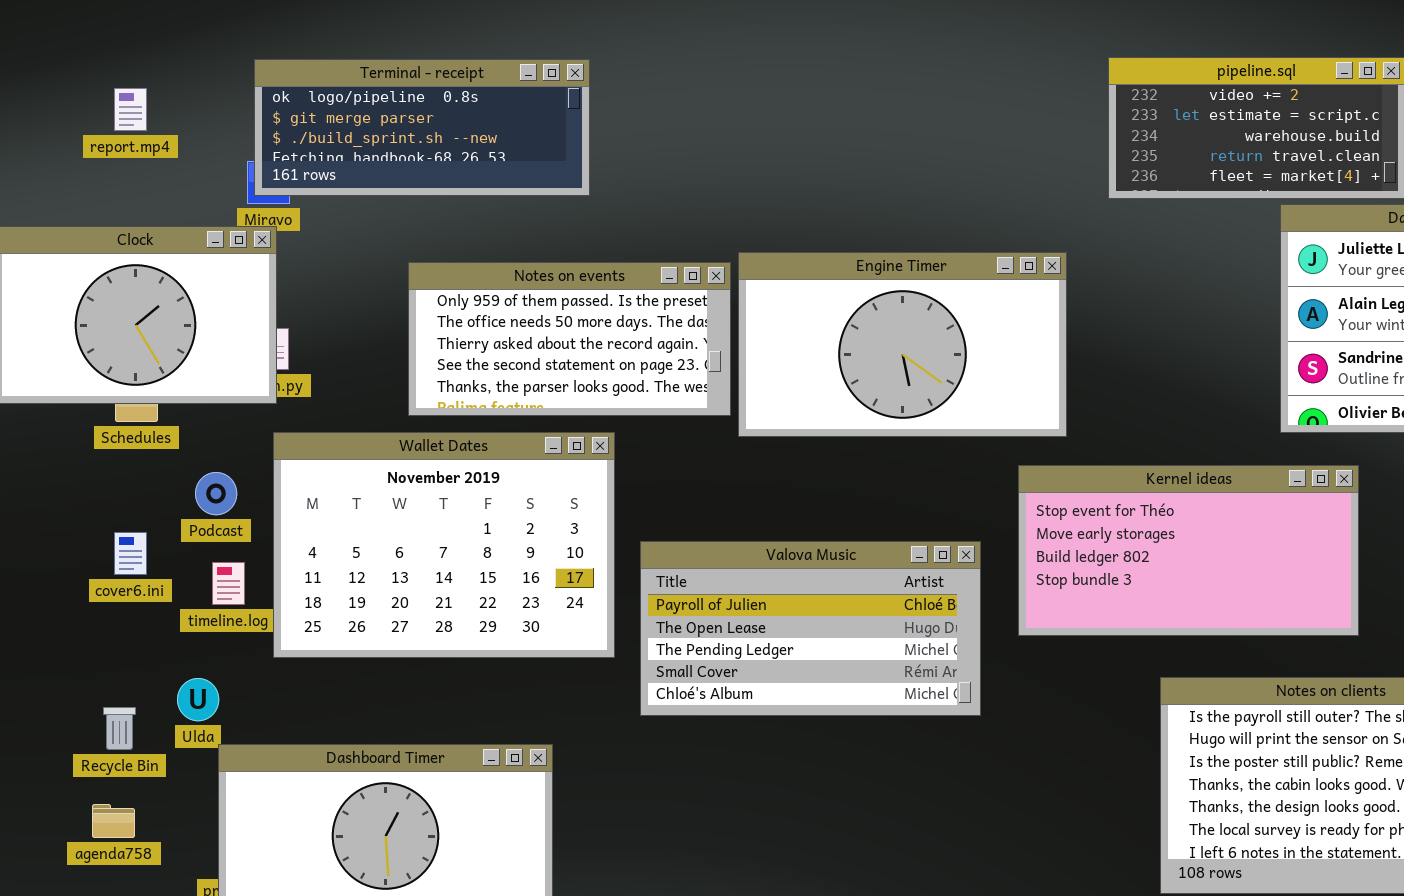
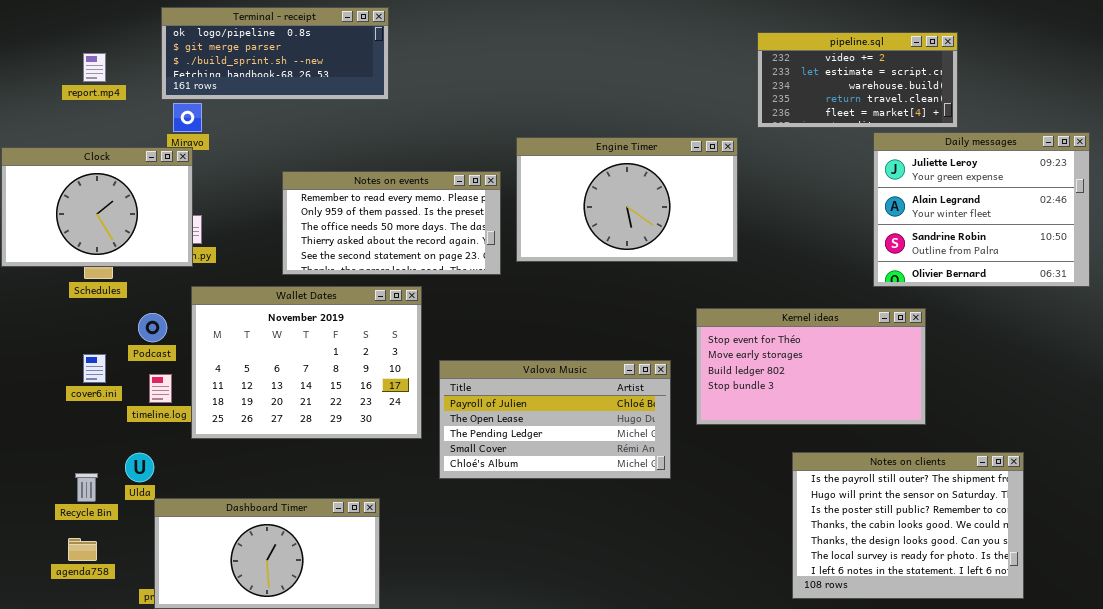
Terminal - receipt: [254,59,590,196] -> [161,7,389,100], moved
Engine Timer: [738,252,1067,437] -> [516,137,738,262], moved
Notes on events: [408,262,731,416] -> [282,171,501,275], scrolled up 1 row

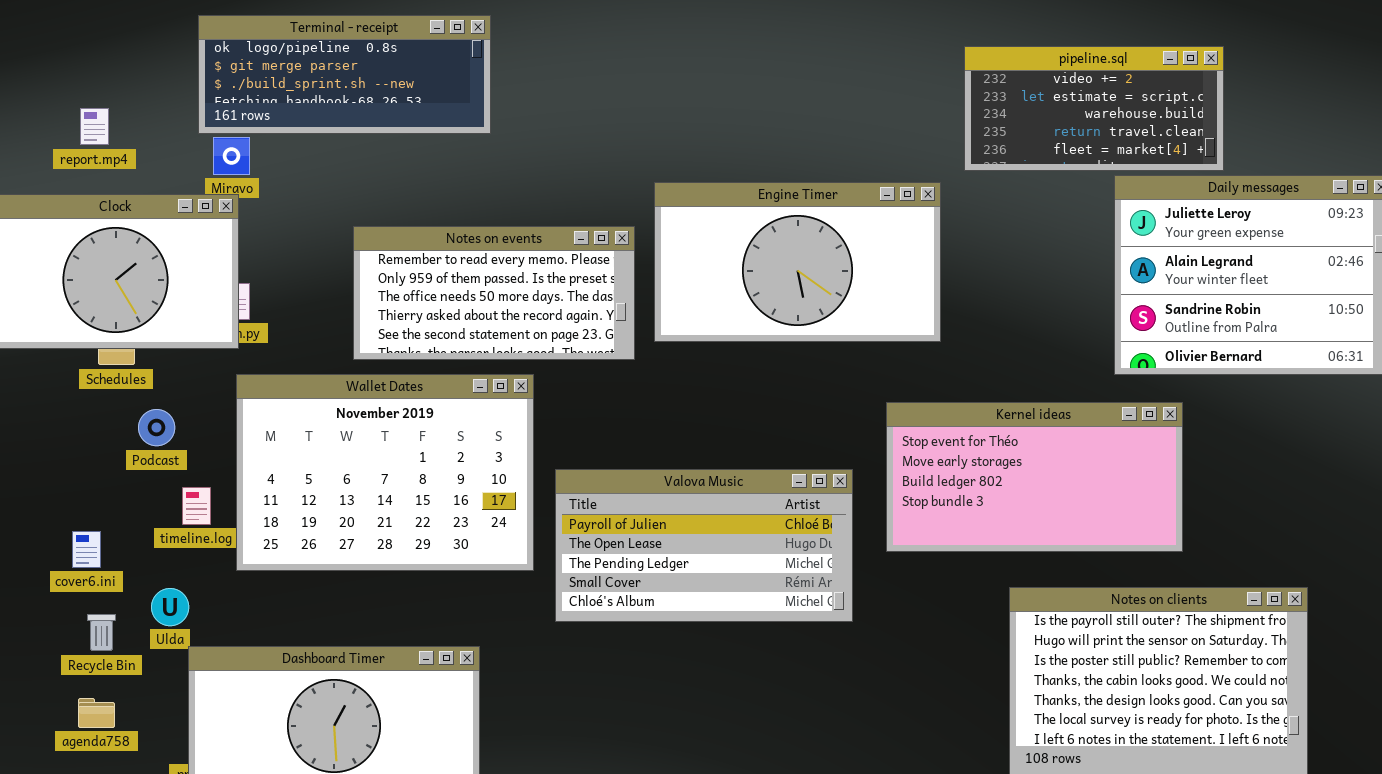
report.mp4: [83,53,106,82] -> [80,108,109,145], moved
Podcast: [138,313,167,342] -> [138,409,175,446], moved
cover6.ini: [83,354,106,383] -> [72,531,101,568], moved

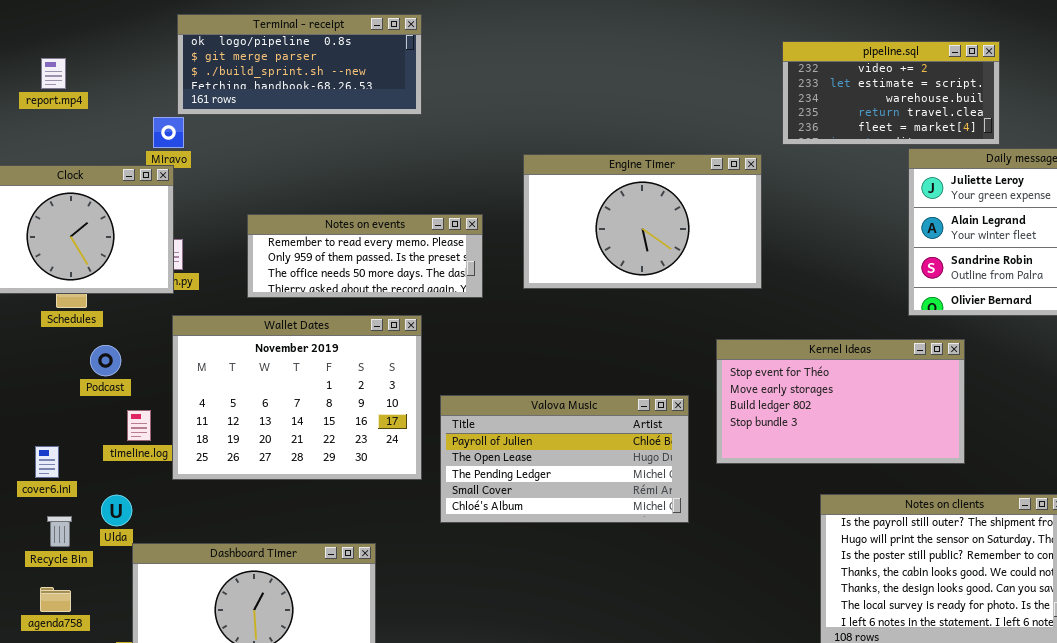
Terminal - receipt: [198,15,491,134] -> [177,14,422,115], moved
report.mp4: [80,108,109,145] -> [41,58,66,89], moved
Notes on events: [353,226,635,360] -> [247,214,483,298], moved, resized

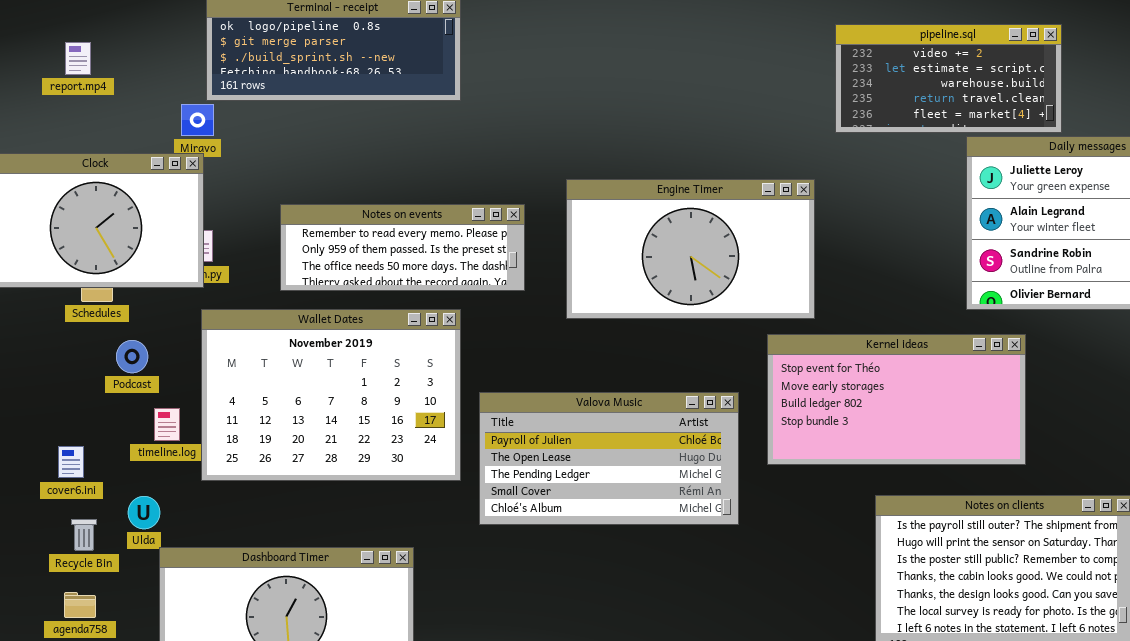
Engine Timer: [523,154,762,289] -> [566,179,815,319], moved

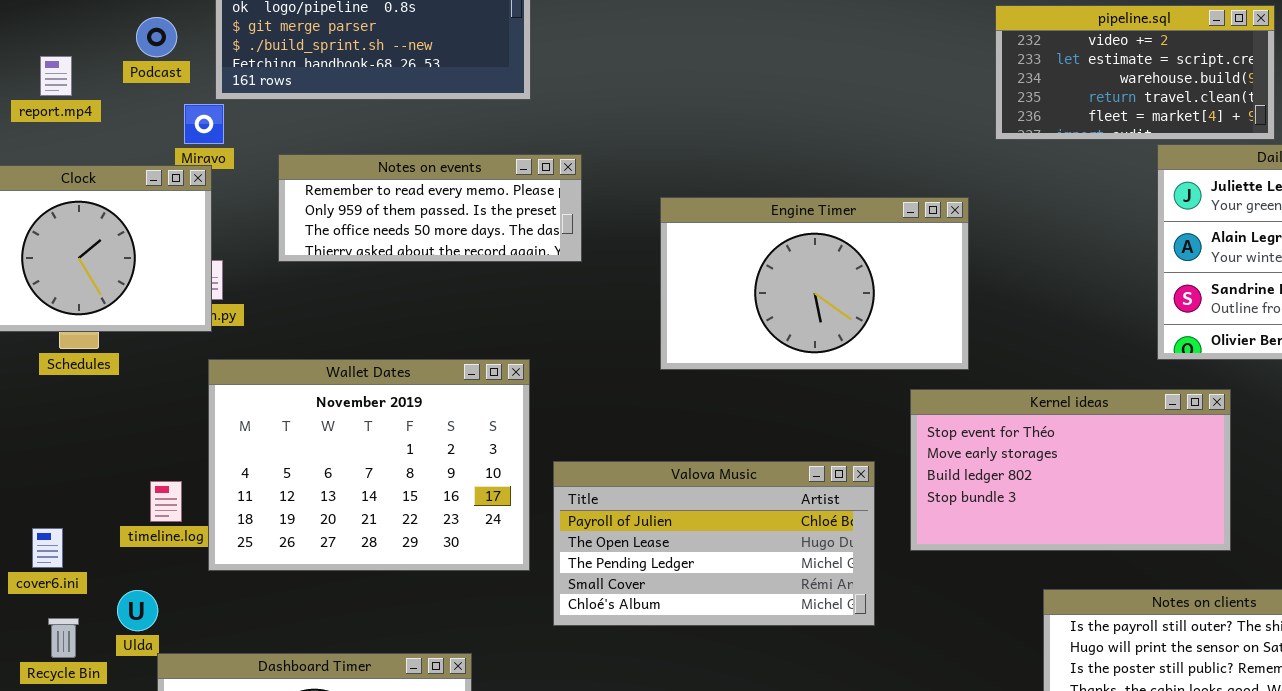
report.mp4: [65,42,91,75] -> [40,56,72,96], moved
Notes on events: [280,204,525,291] -> [278,154,582,262], moved
Podcast: [116,340,148,373] -> [136,17,177,57], moved

